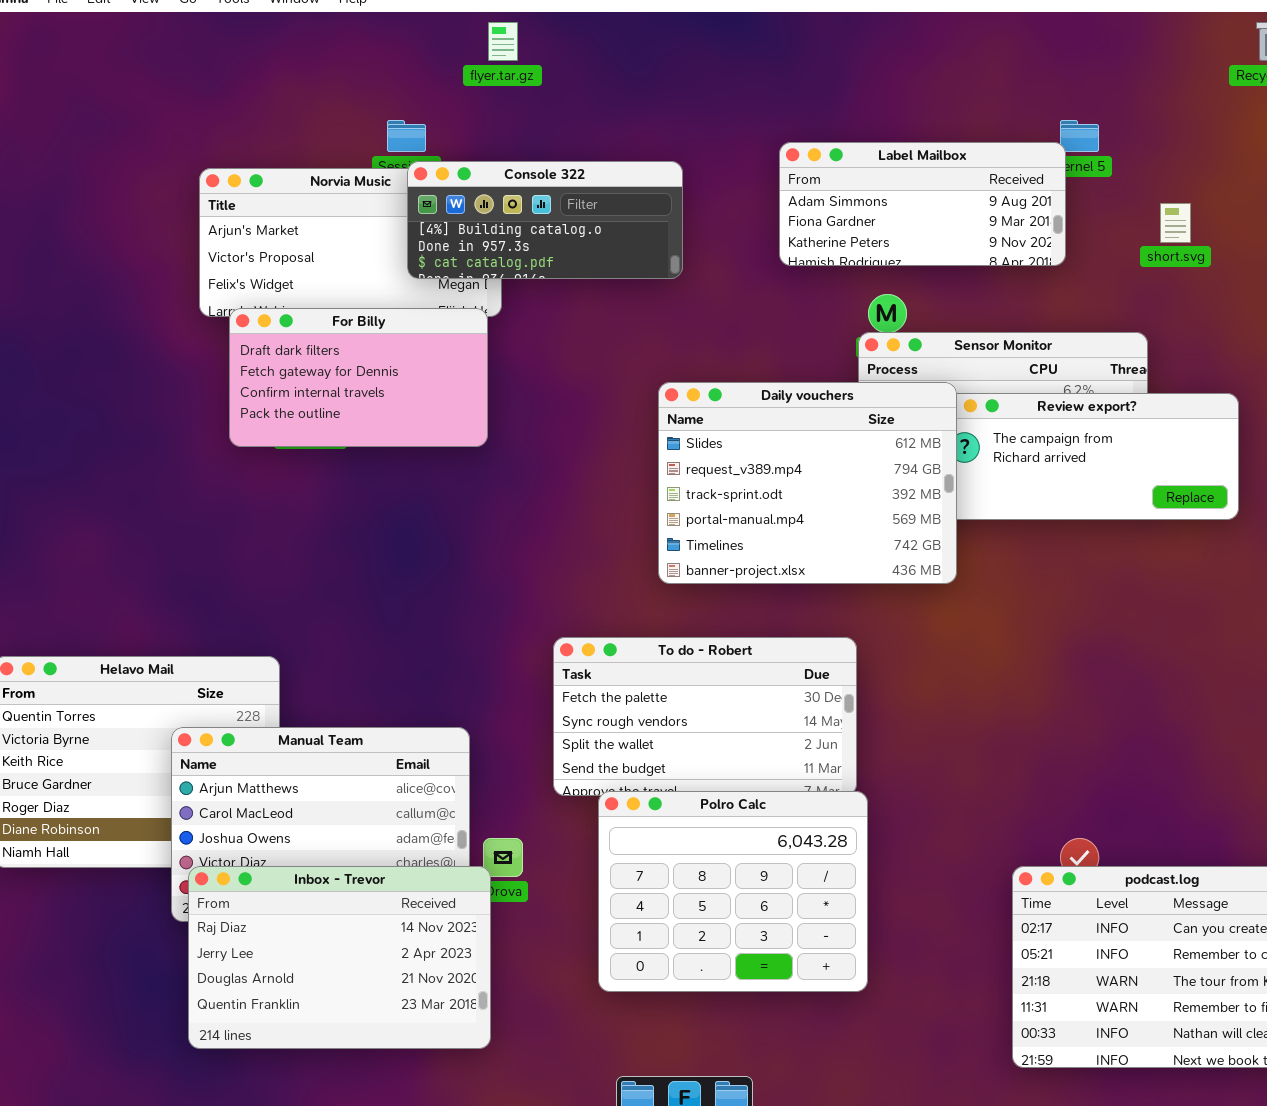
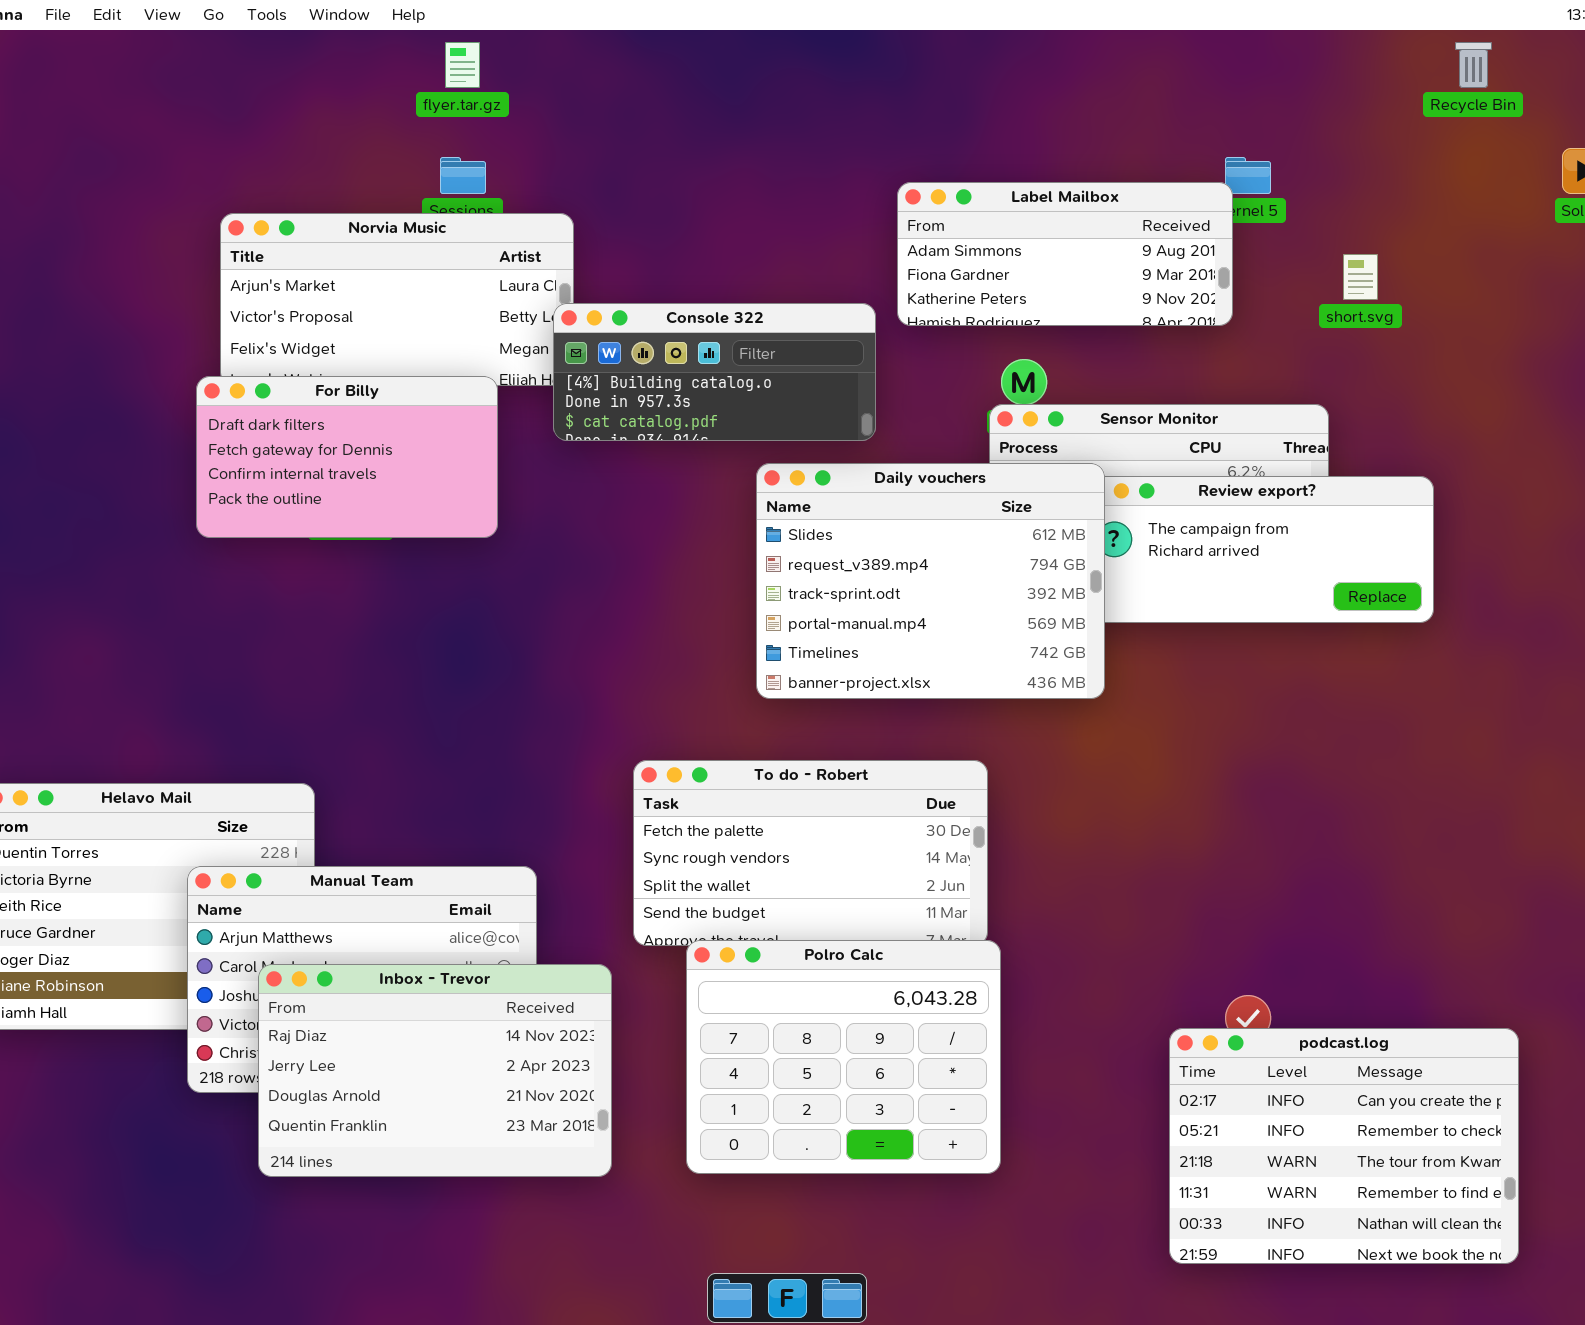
flyer.tar.gz: [488,22,518,61] -> [445,42,480,88], moved
Console 322: [407,161,683,279] -> [553,303,876,441], moved
For Billy: [229,308,488,447] -> [196,376,498,538], moved
Inbox - Trevor: [188,866,491,1049] -> [258,964,612,1177], moved

